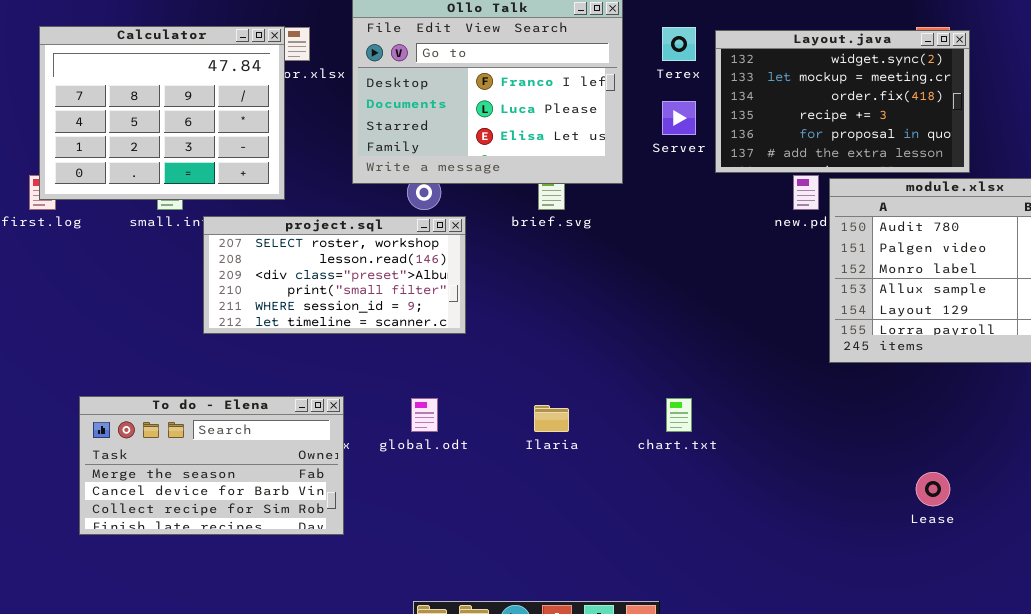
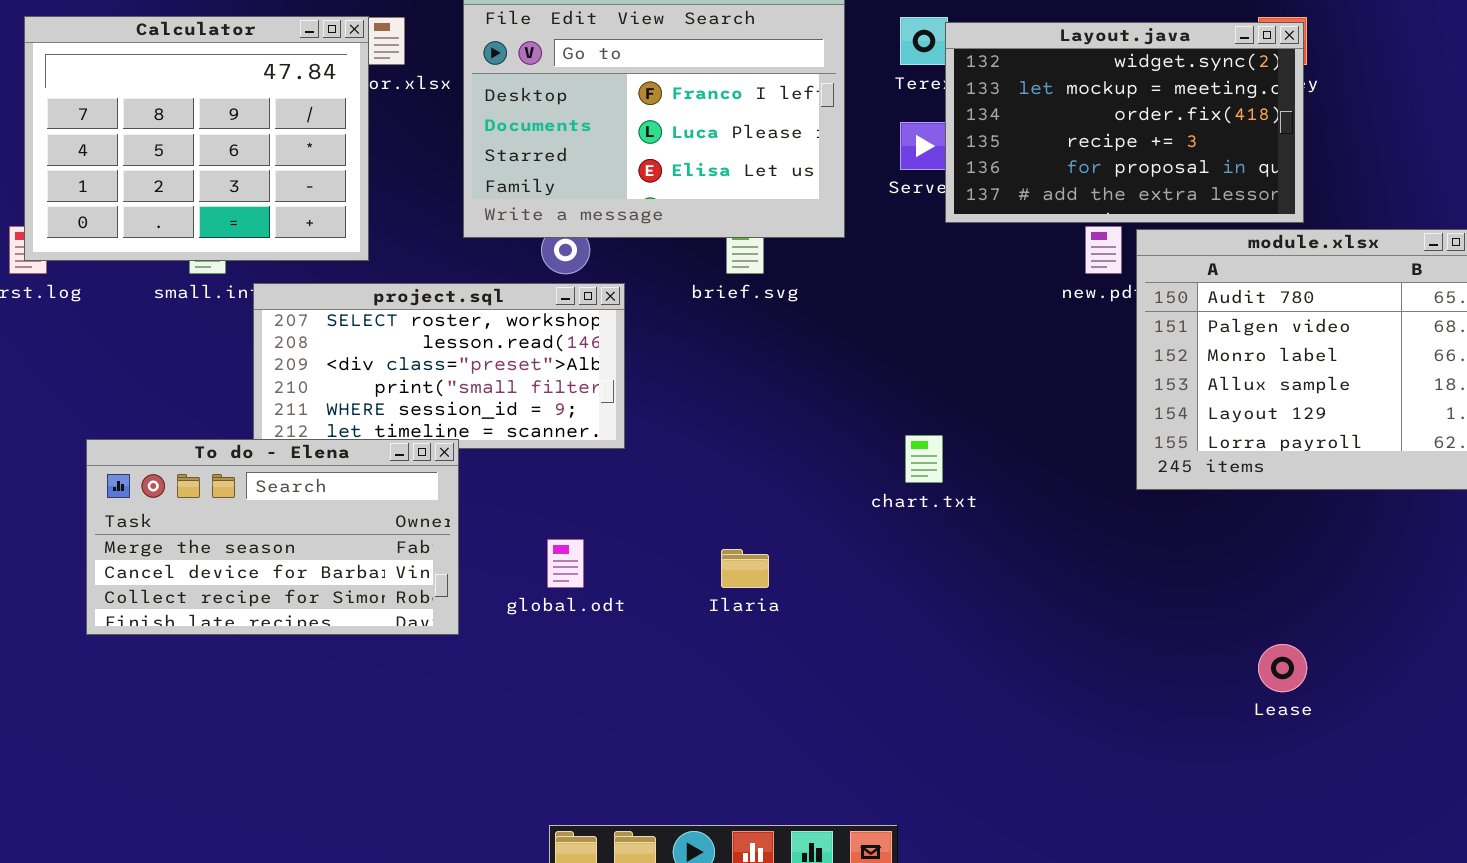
Layout.java: [715,30,970,173] -> [945,22,1304,223], moved
To do - Elena: [79,396,344,535] -> [86,439,459,635], moved
chart.txt: [666,398,692,432] -> [905,435,943,483], moved

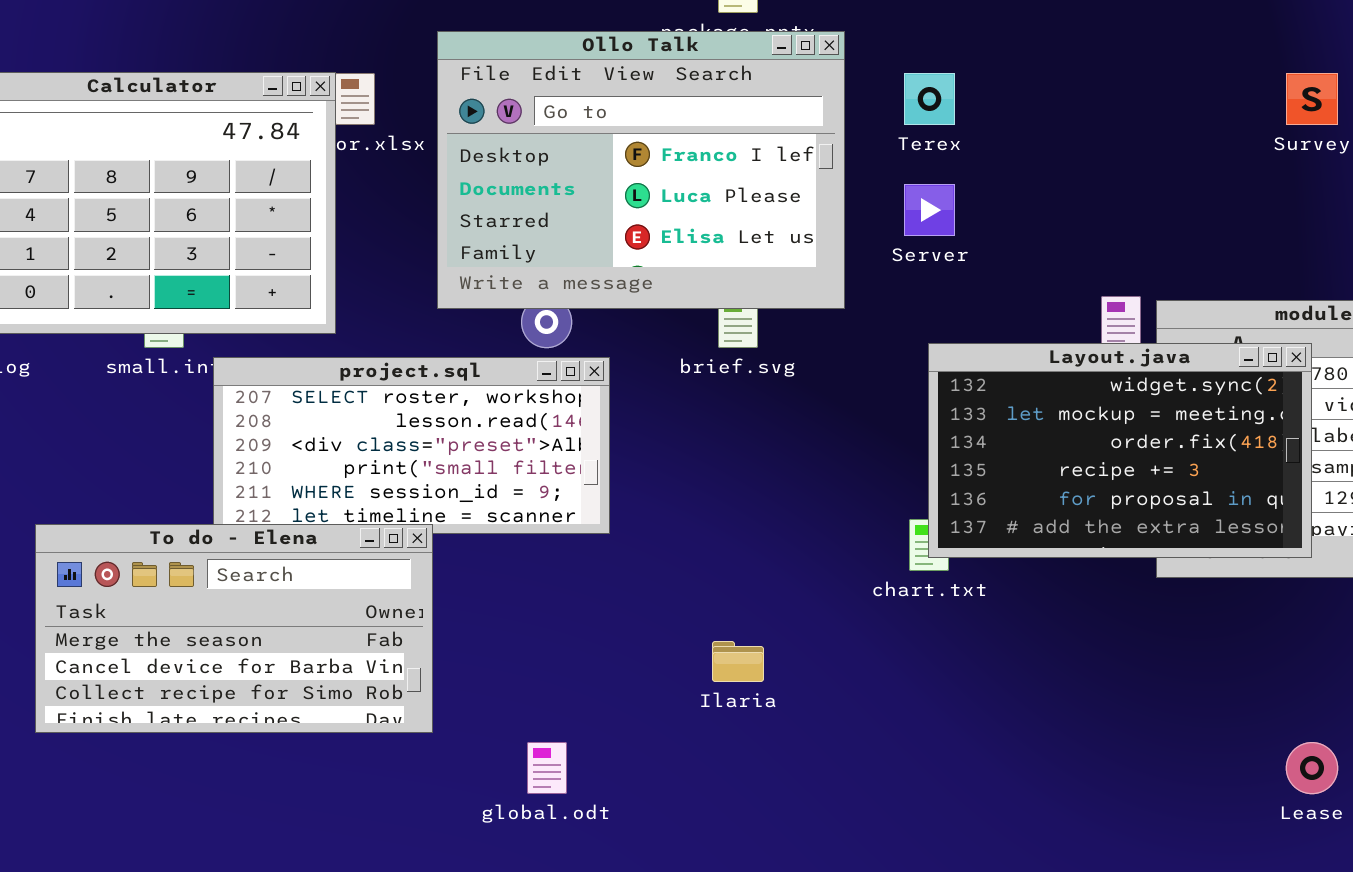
Layout.java: [945,22,1304,223] -> [928,343,1312,558], moved
global.odt: [547,539,584,588] -> [527,742,567,794], moved

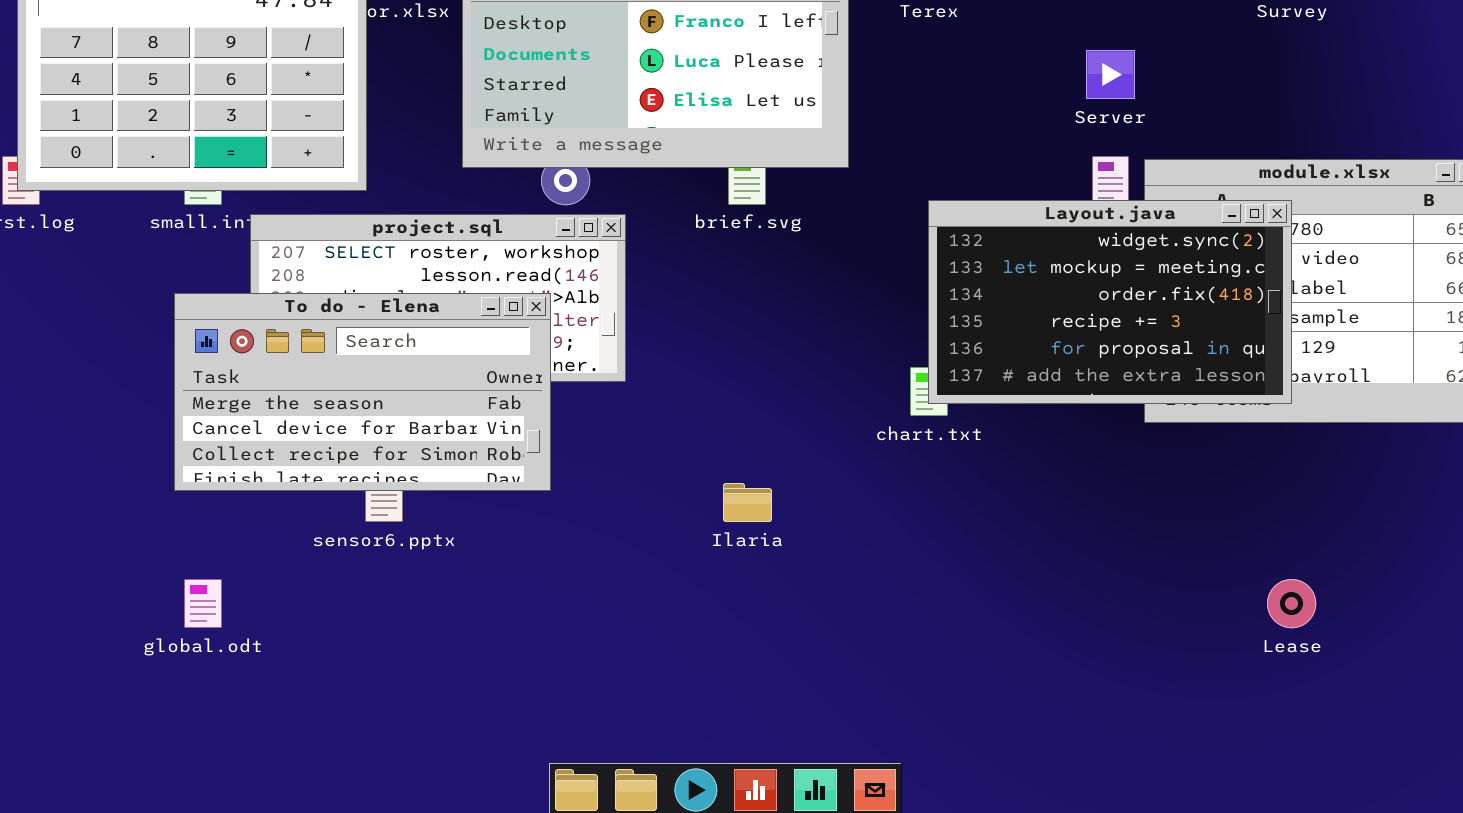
Server: [904,184,955,236] -> [1086,50,1135,99], moved
To do - Elena: [35,524,433,733] -> [174,293,551,491], moved
global.odt: [527,742,567,794] -> [184,579,222,628], moved

